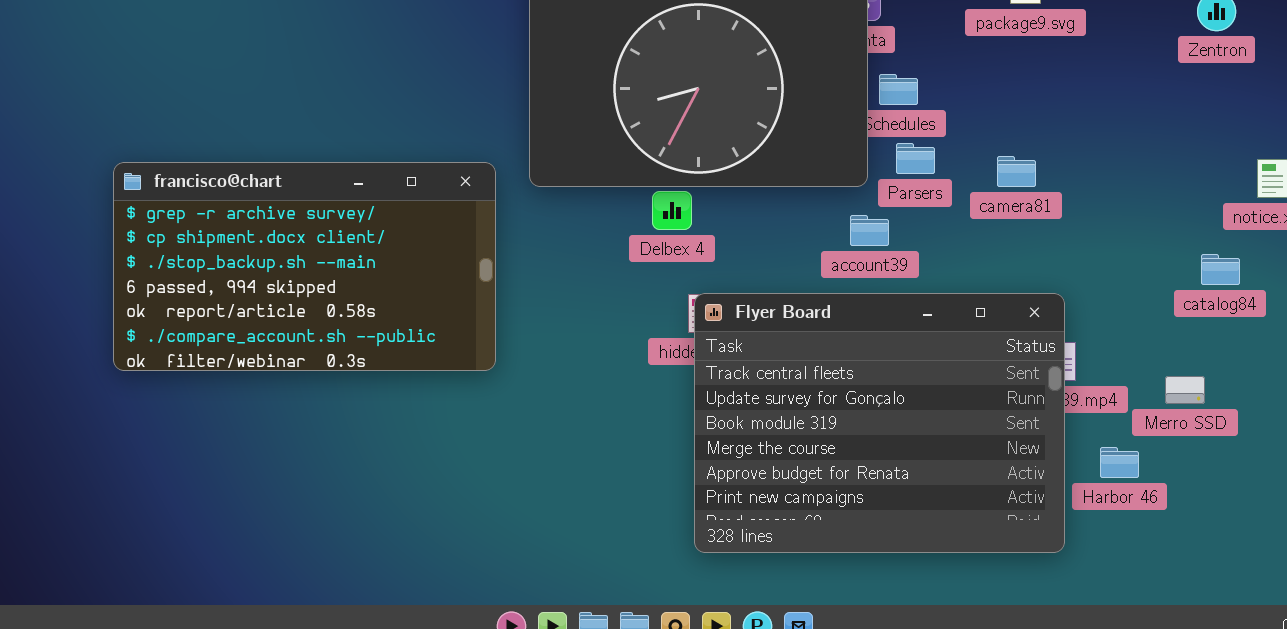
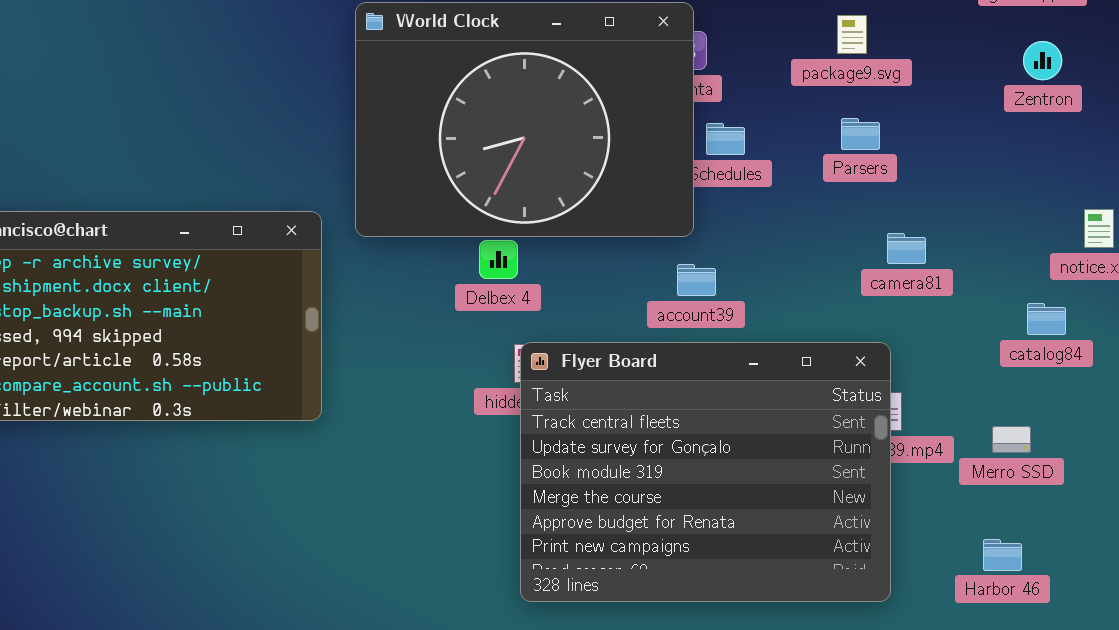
Parsers: [896,143,935,174] -> [841,118,880,150], moved
camera81: [997,156,1036,187] -> [887,233,926,264], moved
Harbor 46: [1100,447,1139,478] -> [983,539,1022,571], moved

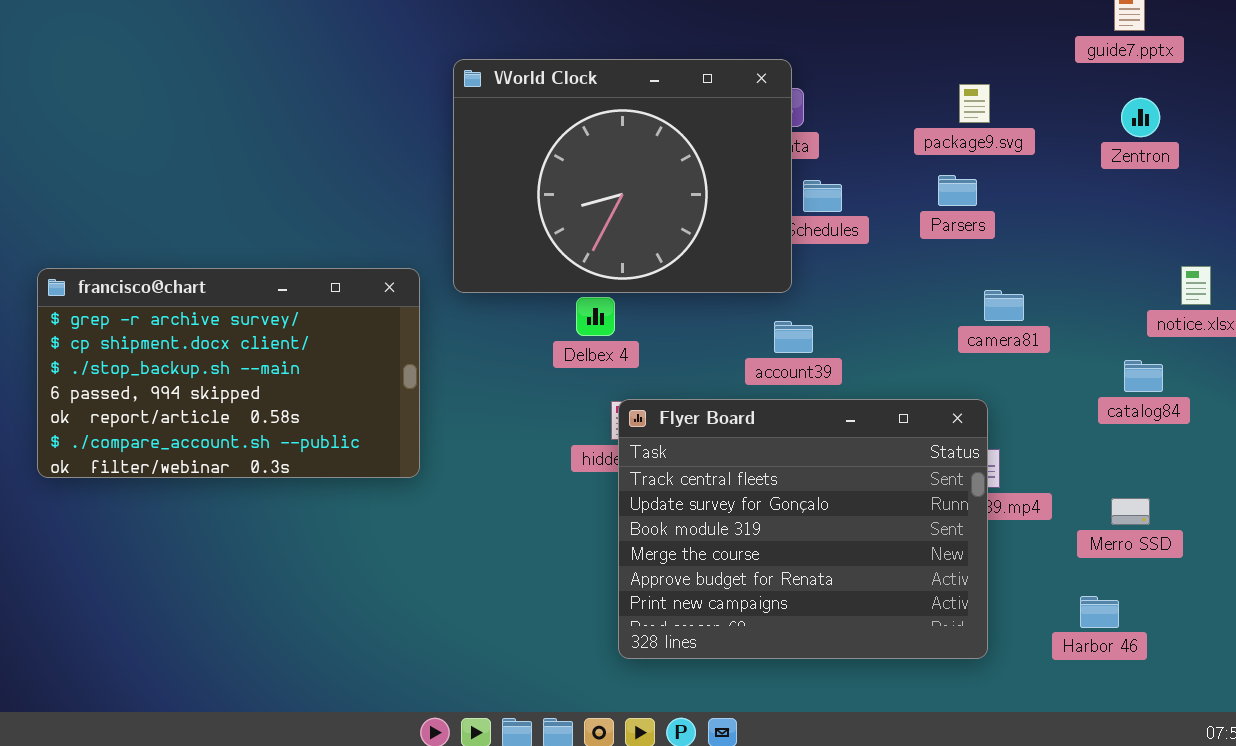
package9.svg: [837,15,867,54] -> [959,84,990,123], moved
Merro SSD: [992,426,1031,453] -> [1111,498,1150,525], moved

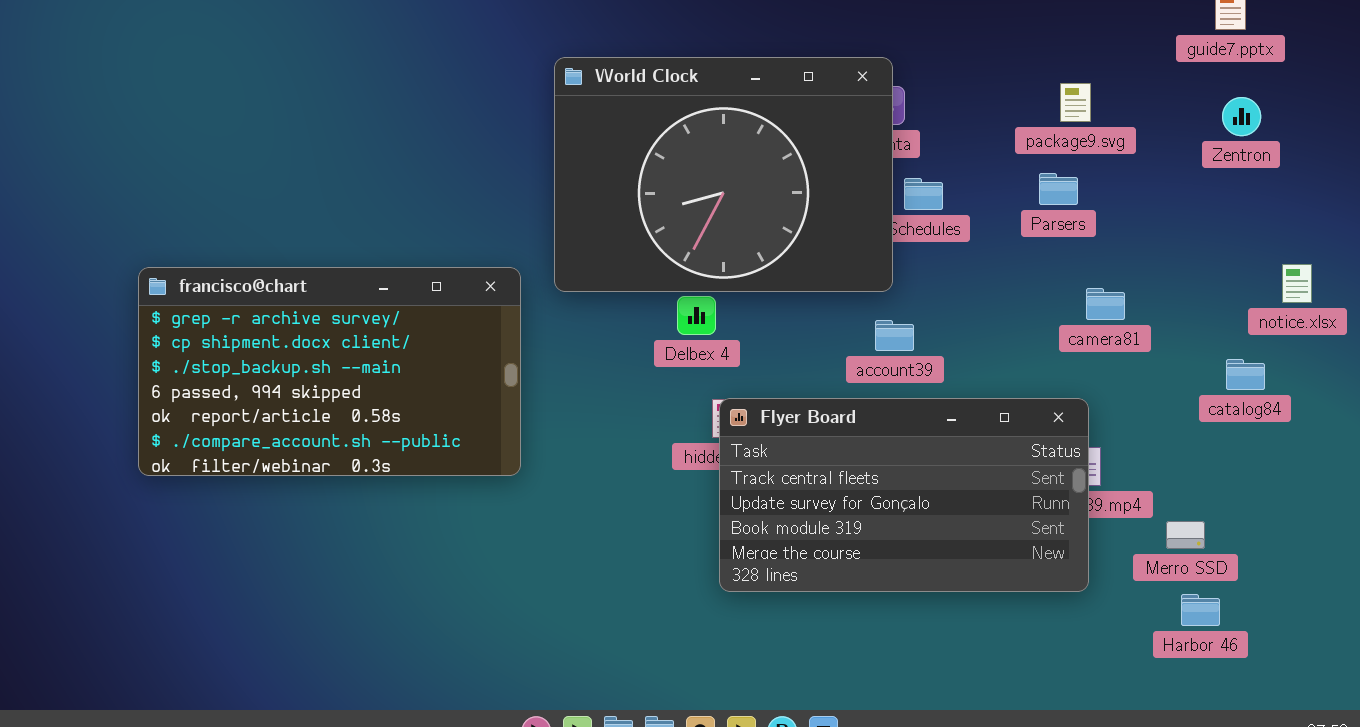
Flyer Board: [618,399,988,659] -> [719,398,1089,592], resized
Merro SSD: [1111,498,1150,525] -> [1166,521,1205,549], moved

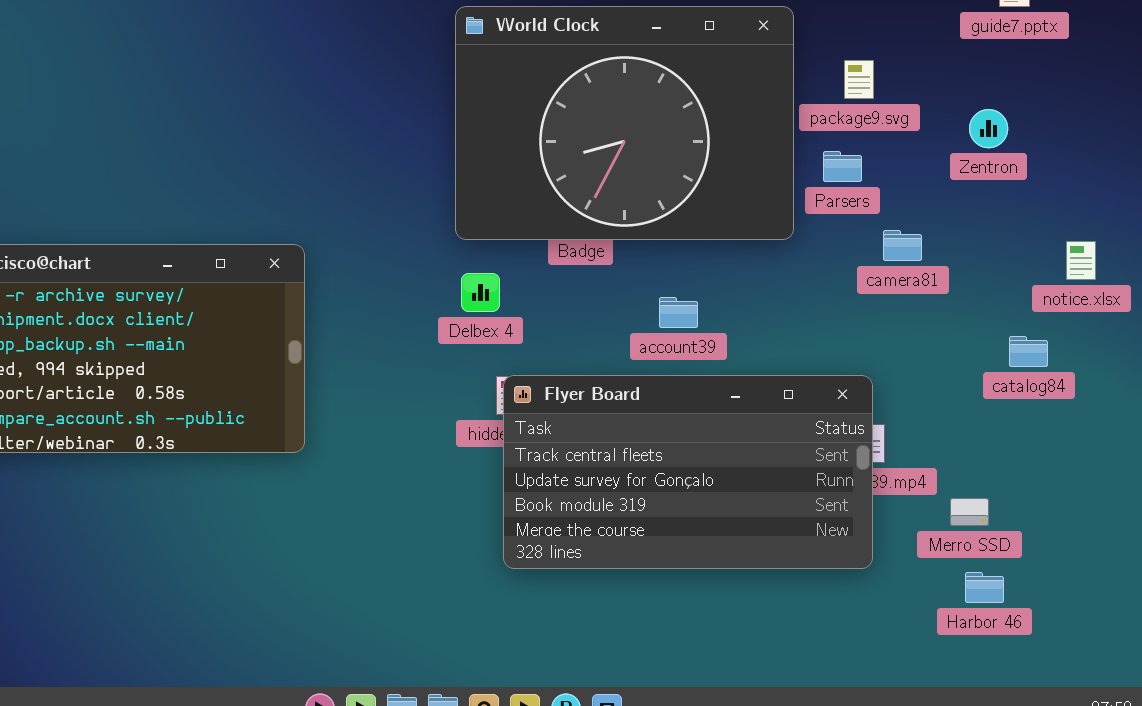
World Clock: [554,57,893,292] -> [455,6,794,240], moved
Zentron: [1222,97,1261,136] -> [969,109,1008,148], moved
camera81: [1086,288,1125,320] -> [883,230,922,261], moved

